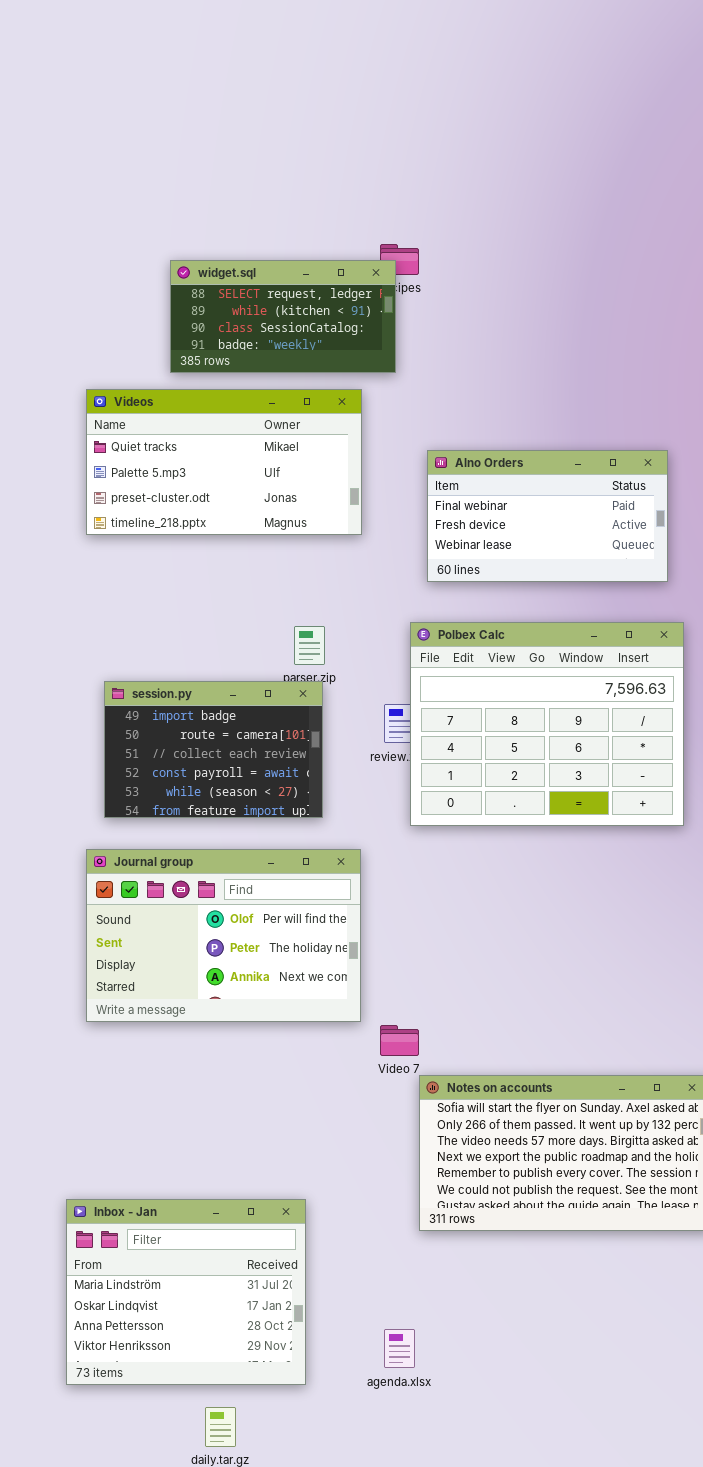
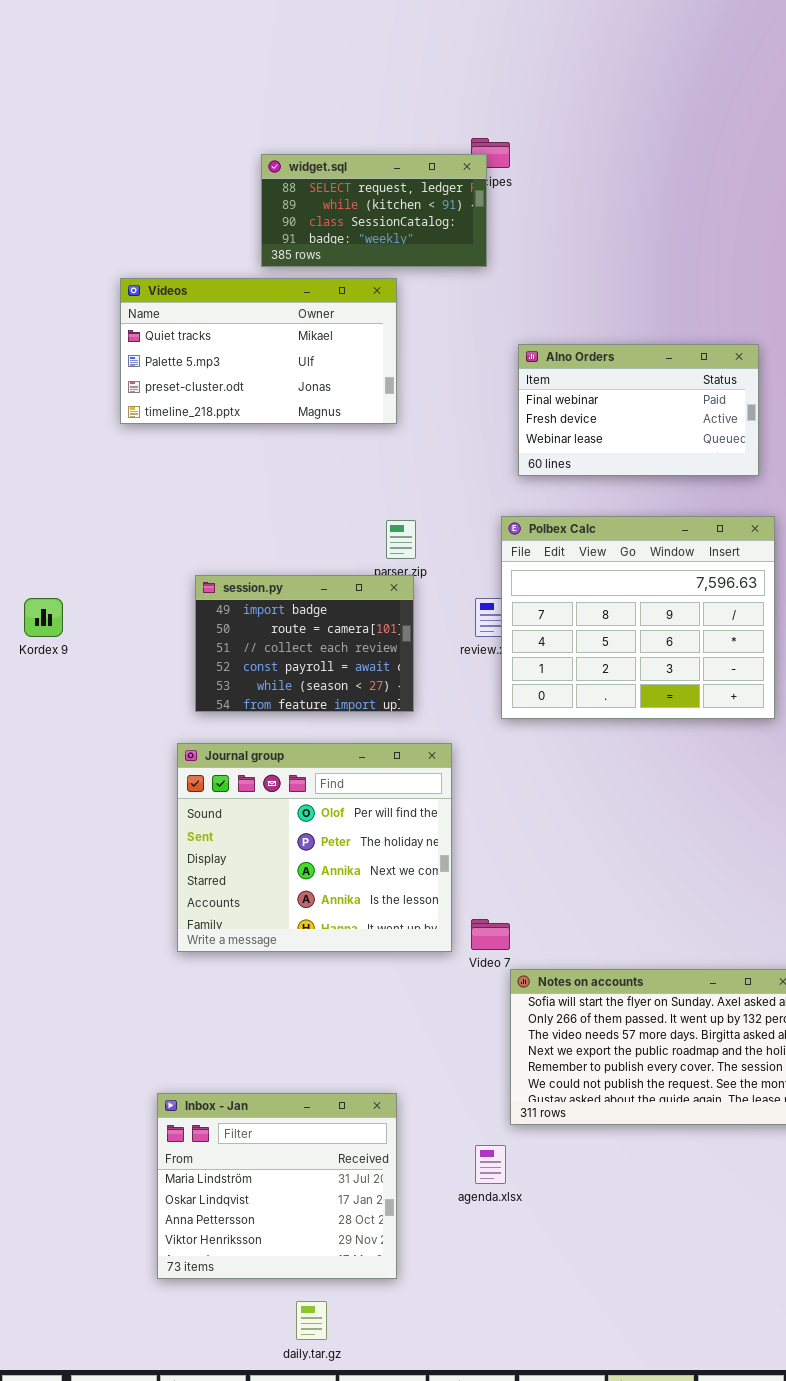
Videos: [86,389,362,535] -> [120,278,397,424], moved
Journal group: [86,849,361,1022] -> [177,743,452,952], resized
agenda.xlsx: [384,1329,415,1368] -> [475,1145,506,1184], moved

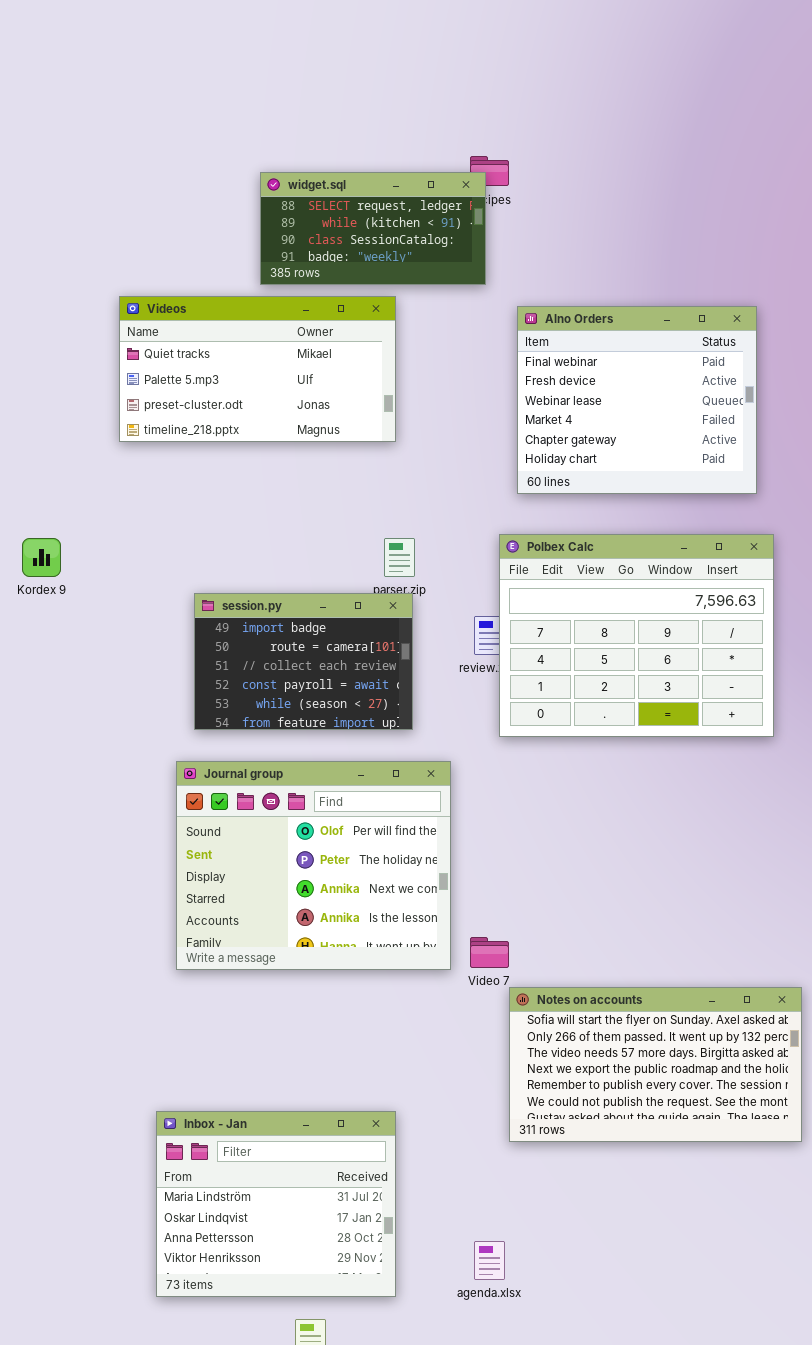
Alno Orders: [518,344,759,476] -> [517,306,757,494], resized
Kordex 9: [24,598,63,637] -> [22,538,61,577], moved
agenda.xlsx: [475,1145,506,1184] -> [474,1241,505,1280], moved

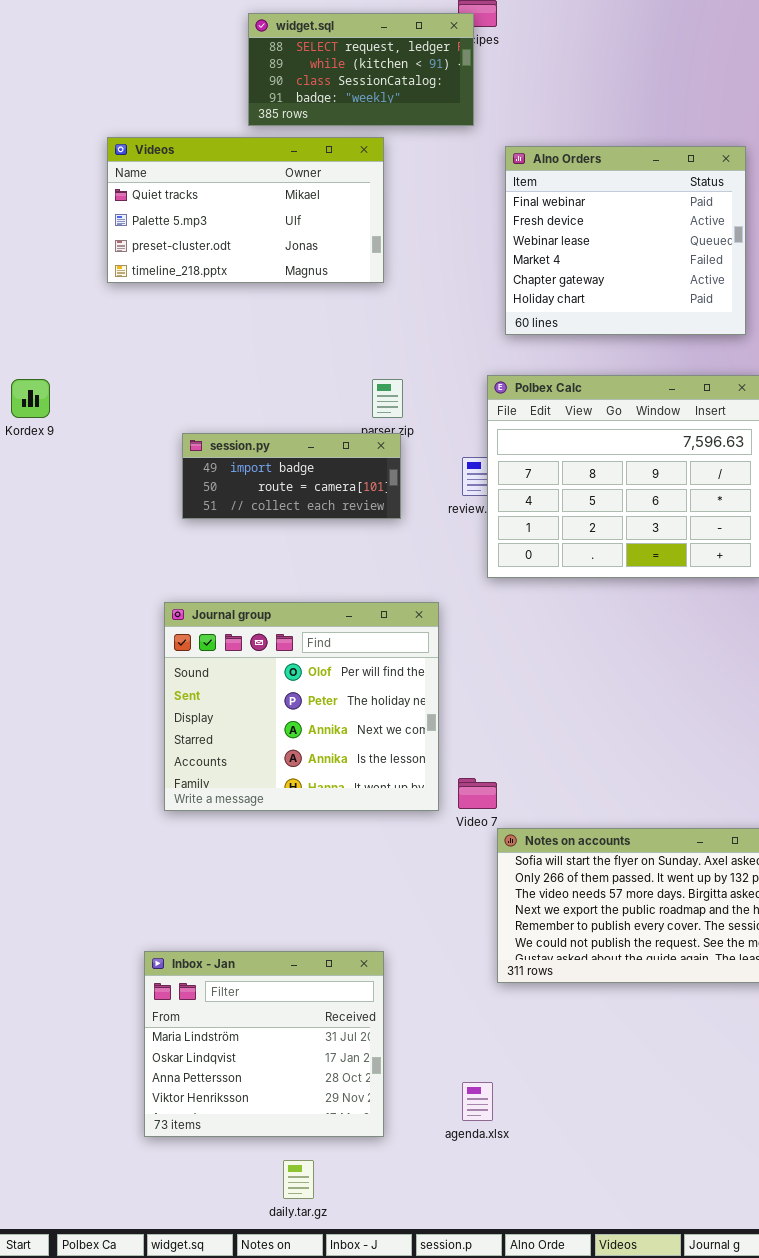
session.py: [194,593,413,730] -> [182,433,401,519], resized

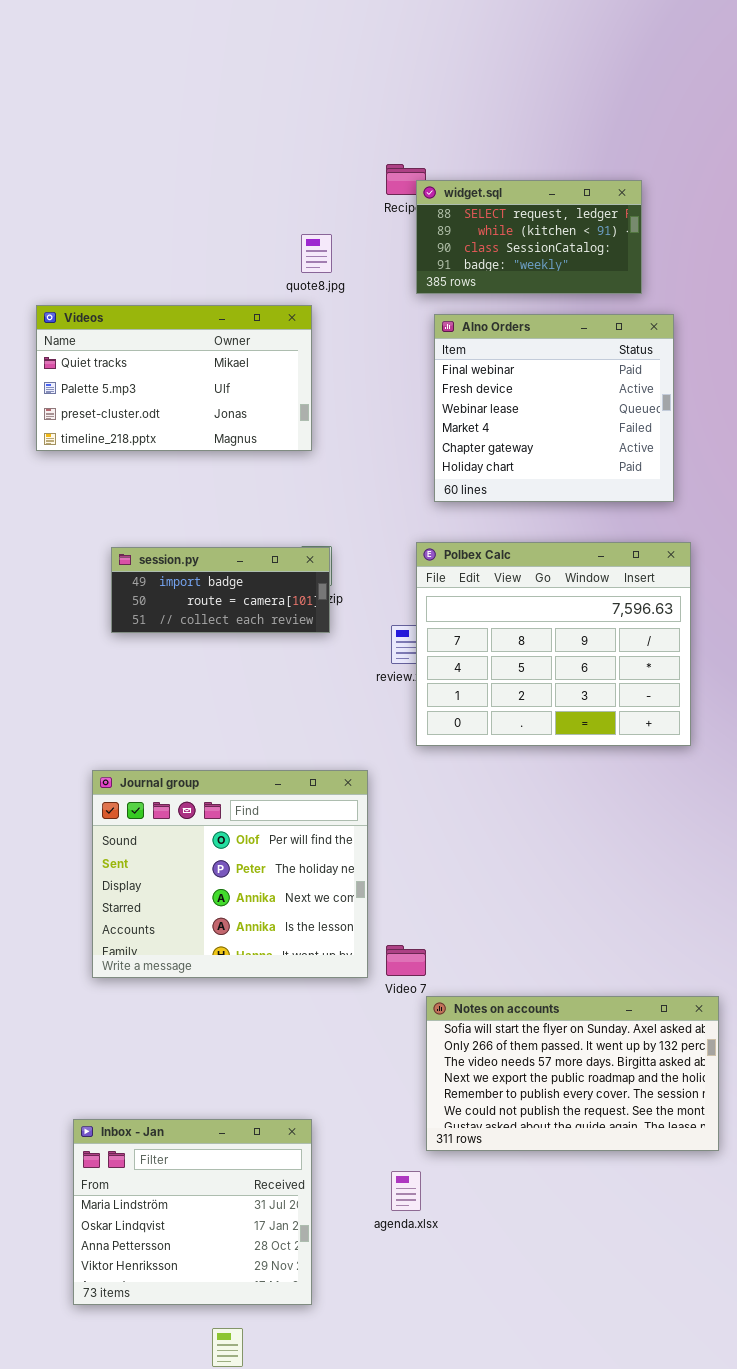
widget.sql: [248,13,474,126] -> [416,180,642,294], moved
session.py: [182,433,401,519] -> [111,547,330,633], moved
agenda.xlsx: [462,1082,493,1121] -> [391,1171,421,1211], moved

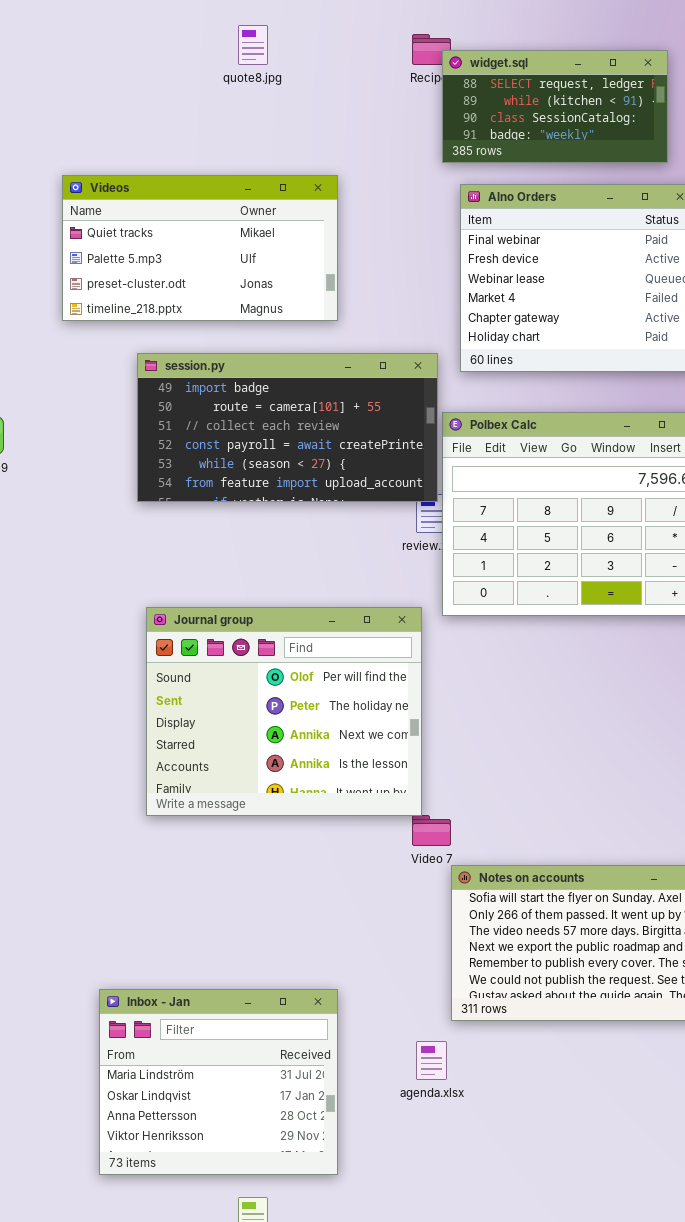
quote8.jpg: [301,234,332,273] -> [238,25,268,65], moved
session.py: [111,547,330,633] -> [137,353,438,502], resized
Journal group: [92,770,368,978] -> [146,607,422,816], moved

